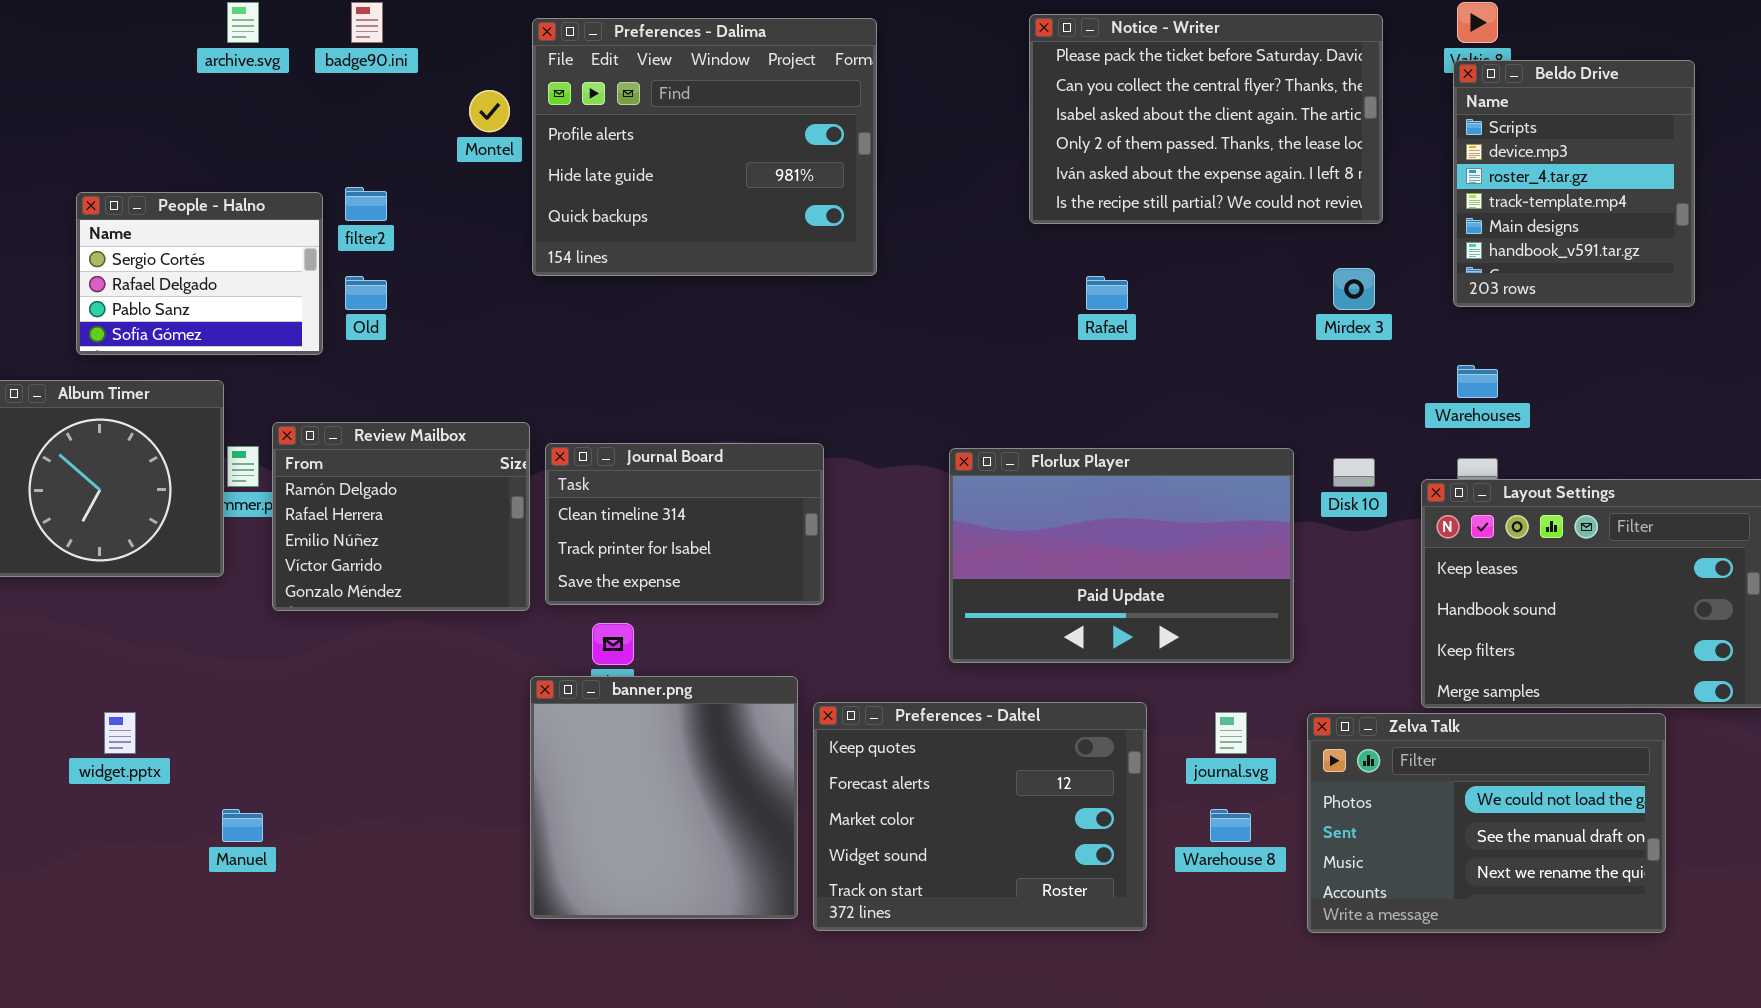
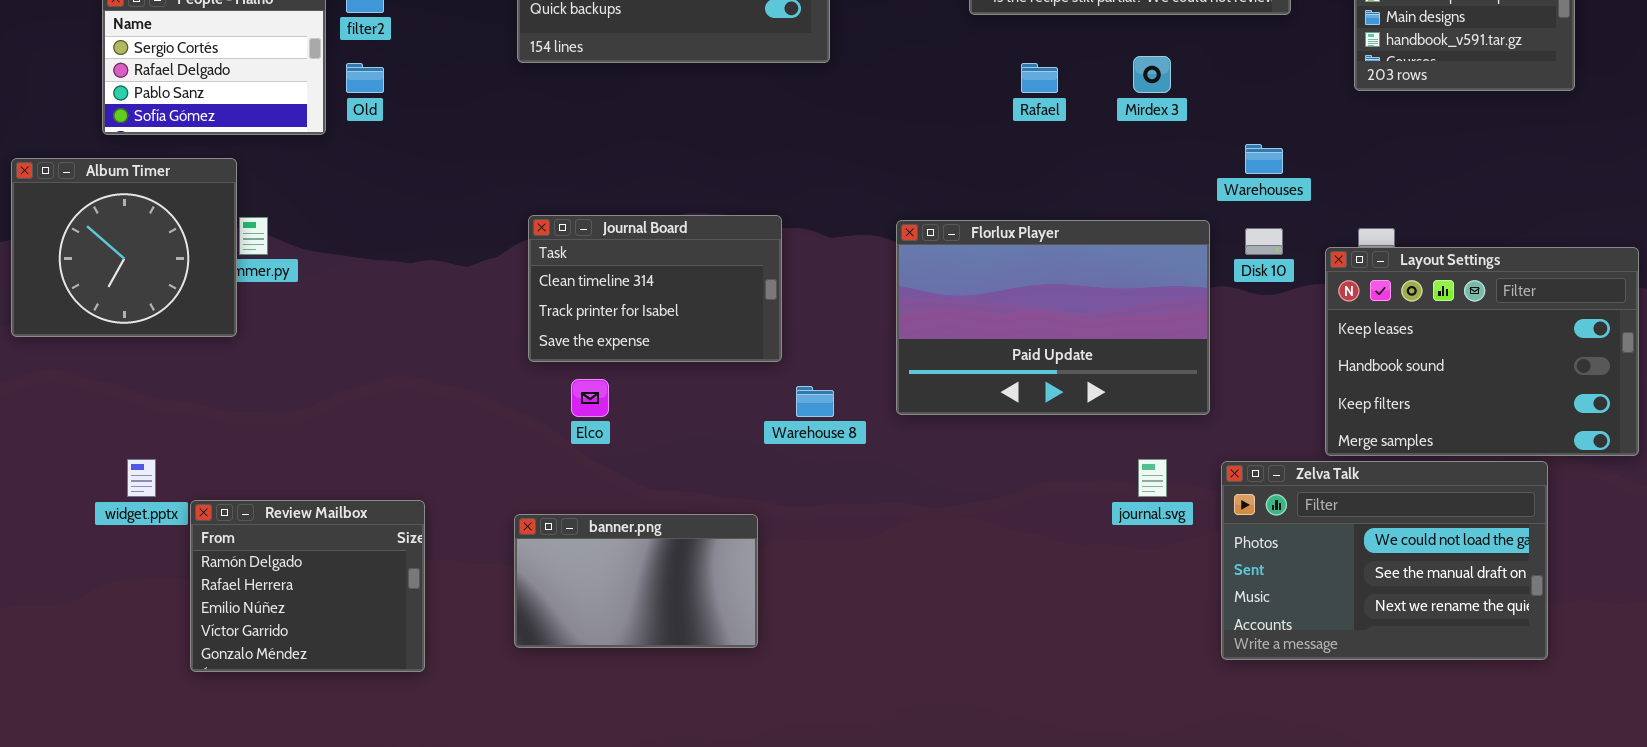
Mirdex 3: [1333,268,1375,310] -> [1133,56,1171,93], moved
Warehouses: [1457,365,1498,398] -> [1245,144,1283,174], moved
Review Mailbox: [272,422,530,611] -> [190,500,425,672], moved
banner.png: [530,676,798,919] -> [514,514,758,648], resized
Preferences - Daltel: [813,702,1147,931] -> none, closed
Warehouse 8: [1210,809,1251,842] -> [796,386,834,417], moved

